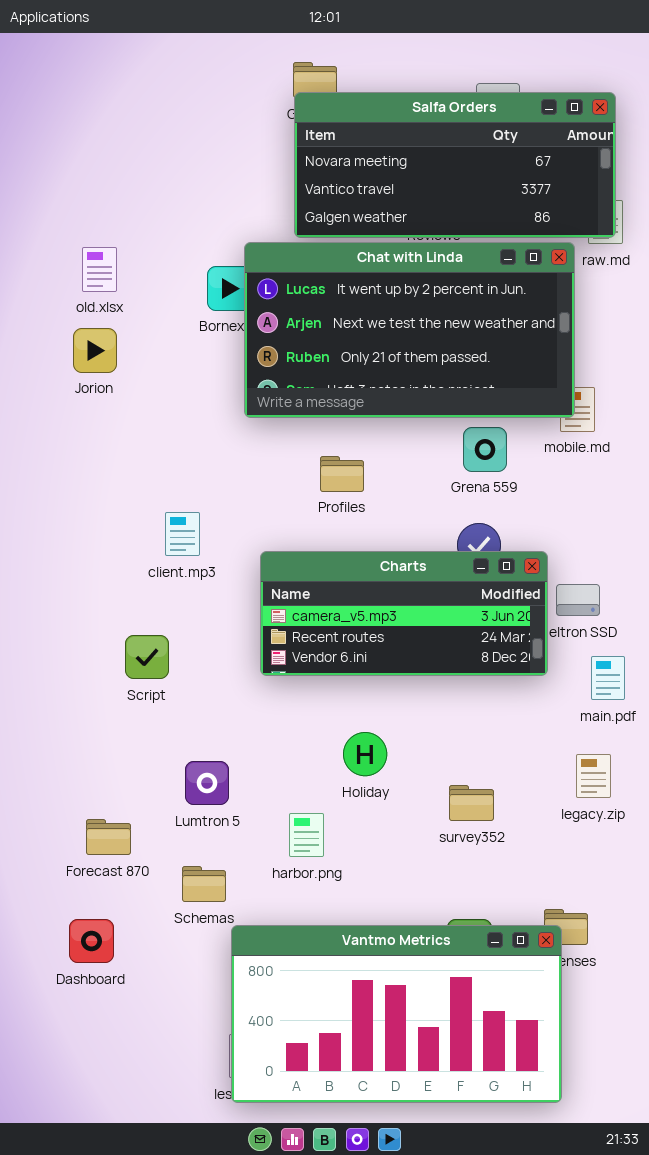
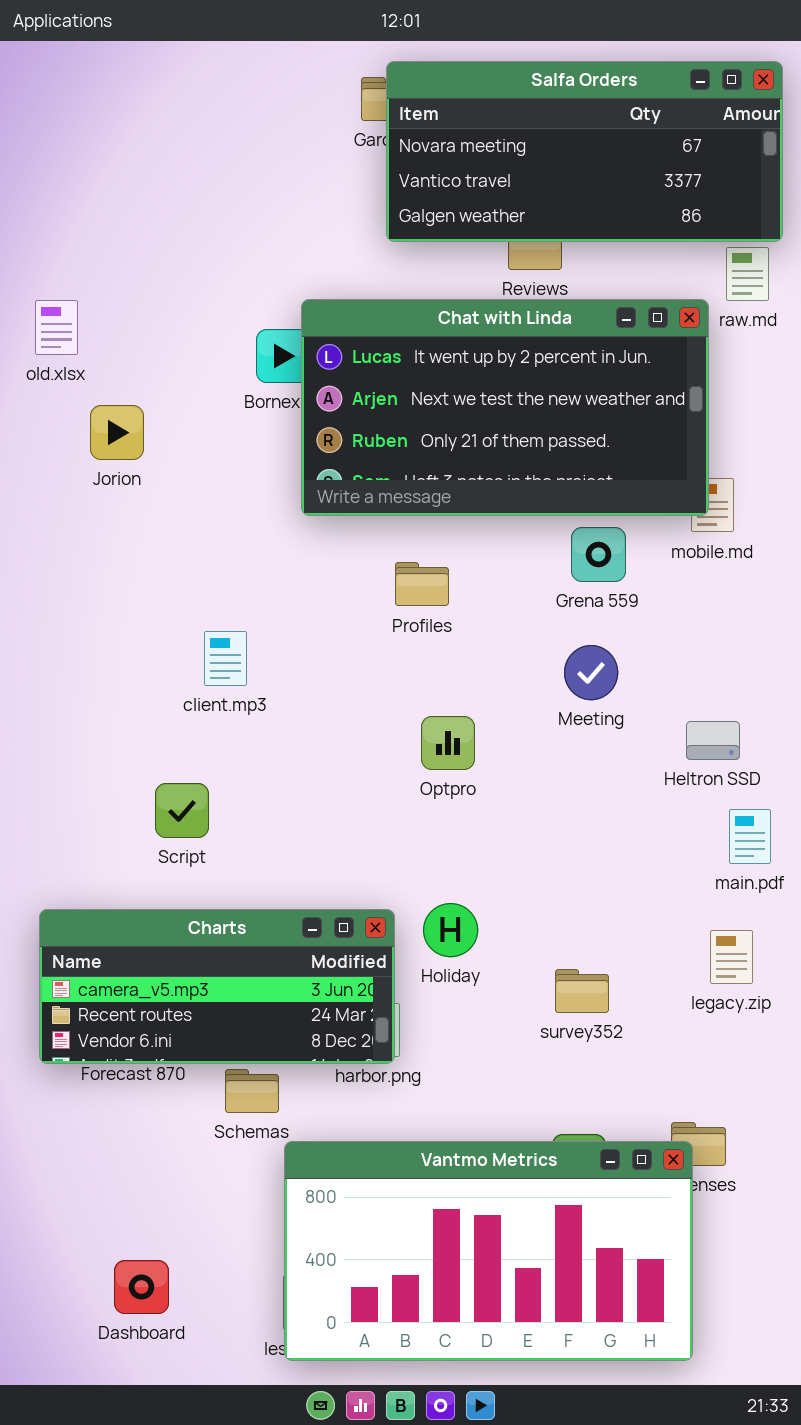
Salfa Orders: [294,92,616,238] -> [386,61,783,242], moved
old.xlsx: [82,247,117,292] -> [35,300,78,355], moved
Charts: [260,551,548,676] -> [39,909,395,1064], moved
Dashboard: [69,919,114,963] -> [114,1260,169,1314], moved

